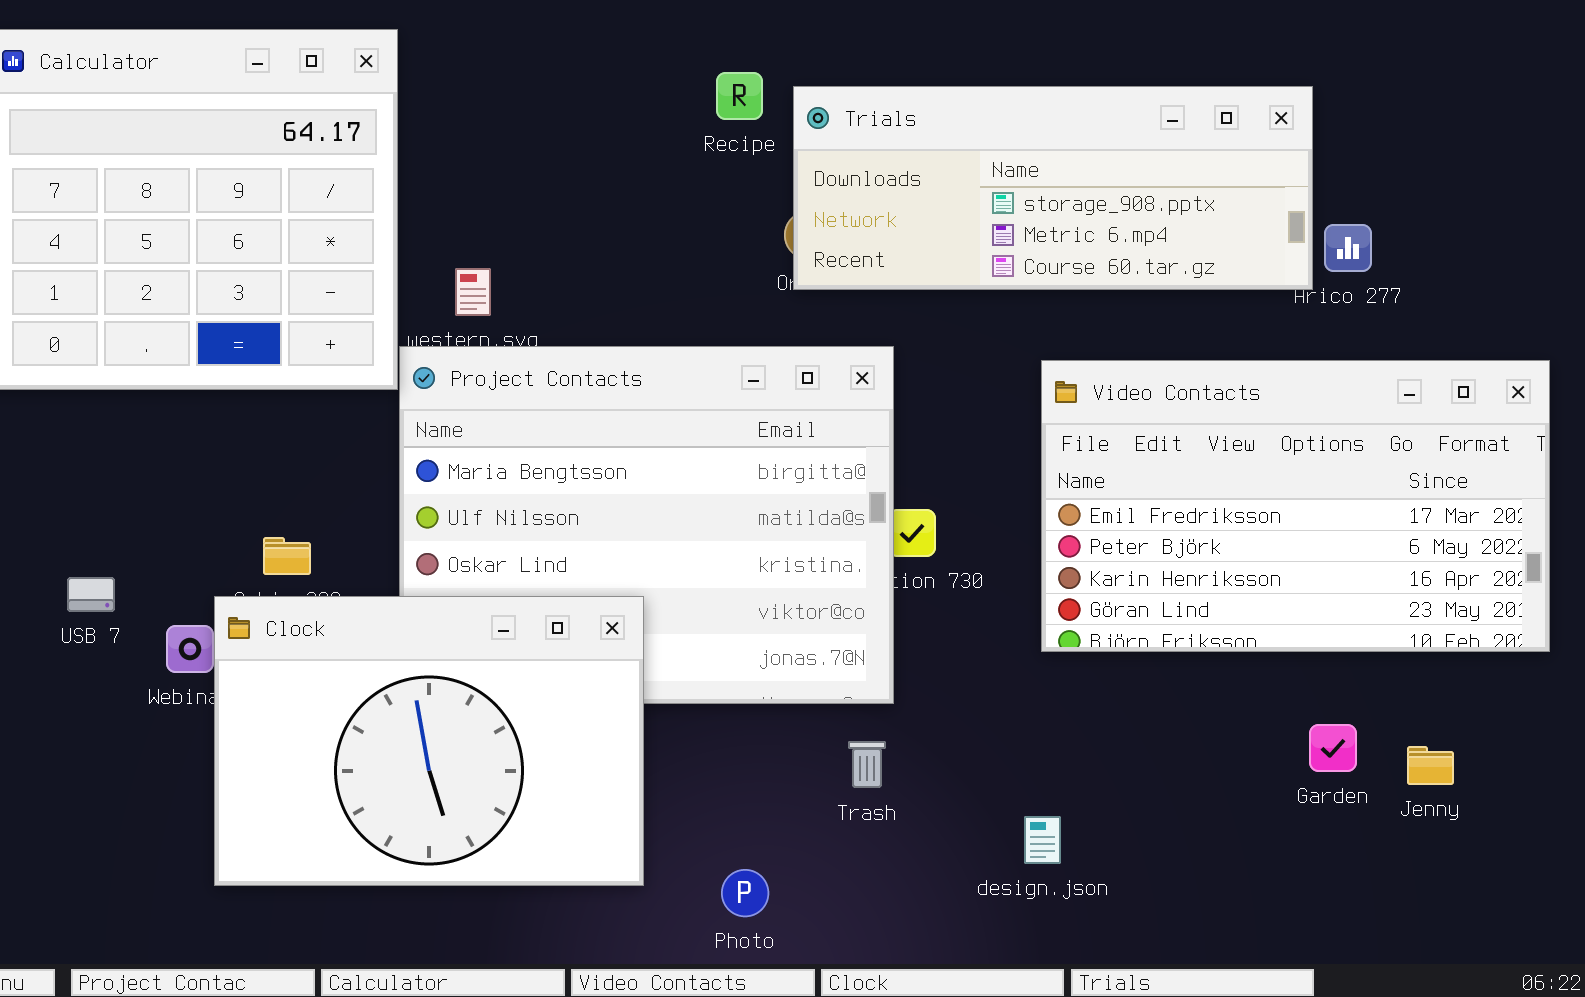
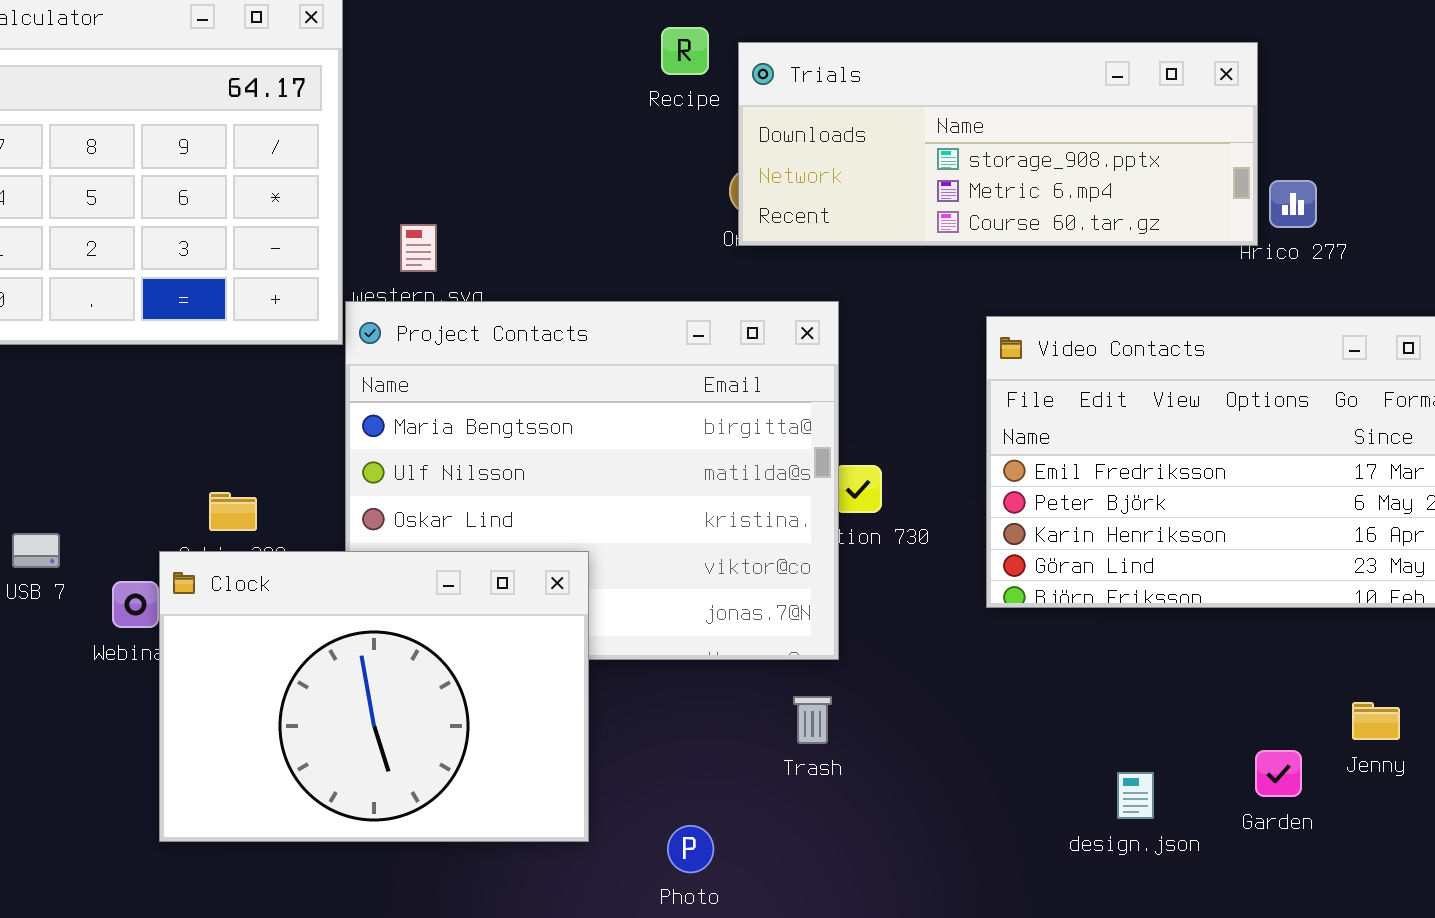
Garden: [1309,724,1357,772] -> [1255,750,1302,797], moved
design.json: [1024,816,1061,864] -> [1117,772,1154,819], moved

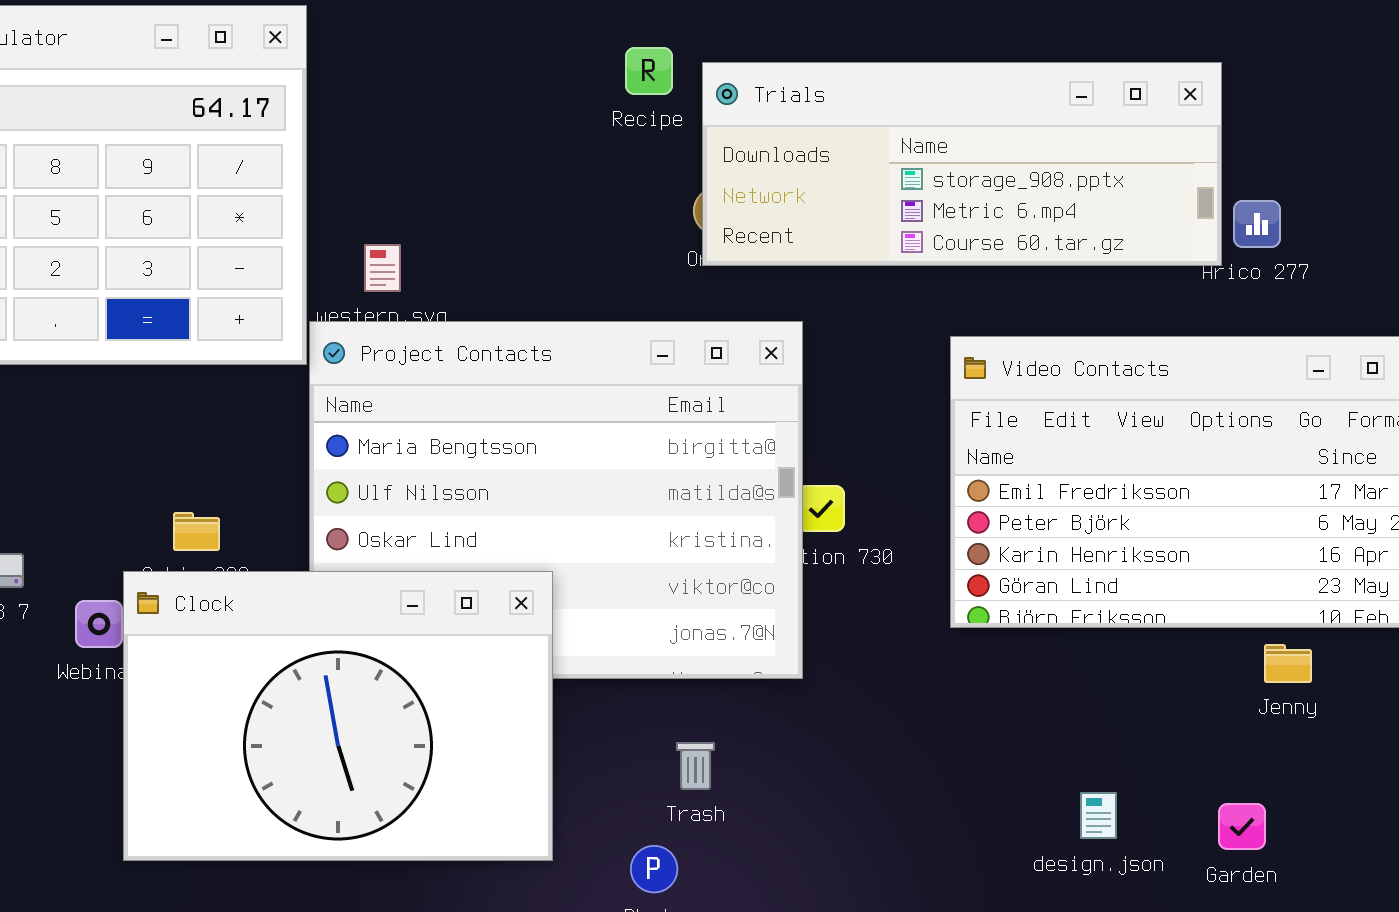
Trash: [793,696,832,744] -> [676,742,715,790], moved
Jenny: [1352,702,1400,740] -> [1264,644,1312,683], moved
Garden: [1255,750,1302,797] -> [1218,803,1266,850], moved

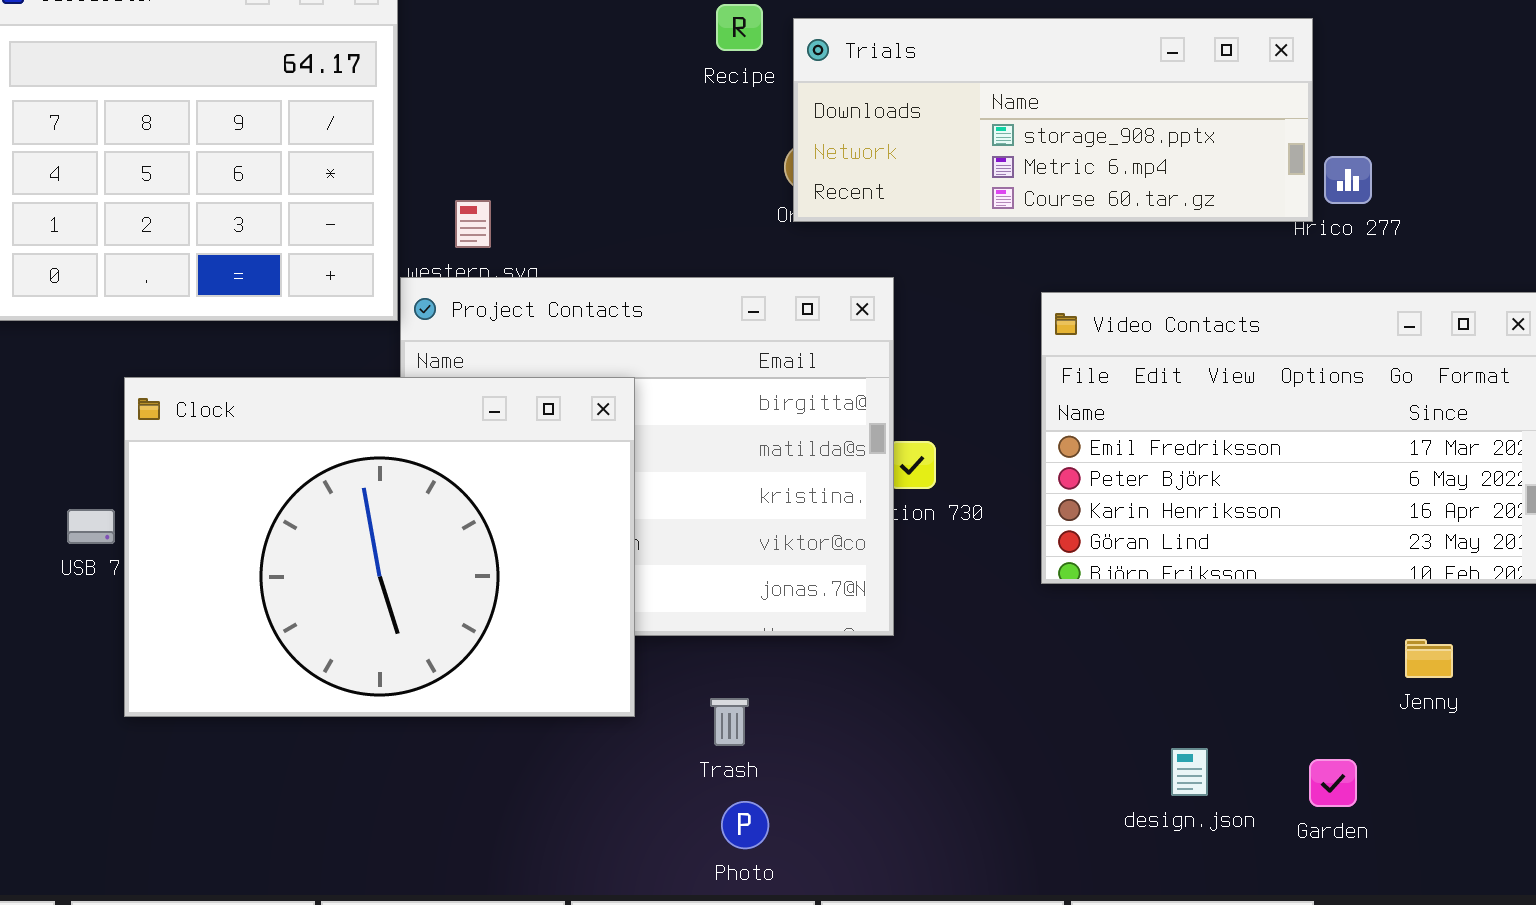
Clock: [123,571,553,861] -> [124,377,635,717], moved, resized
Jenny: [1264,644,1312,683] -> [1405,639,1453,678], moved
Trash: [676,742,715,790] -> [710,698,749,746], moved

